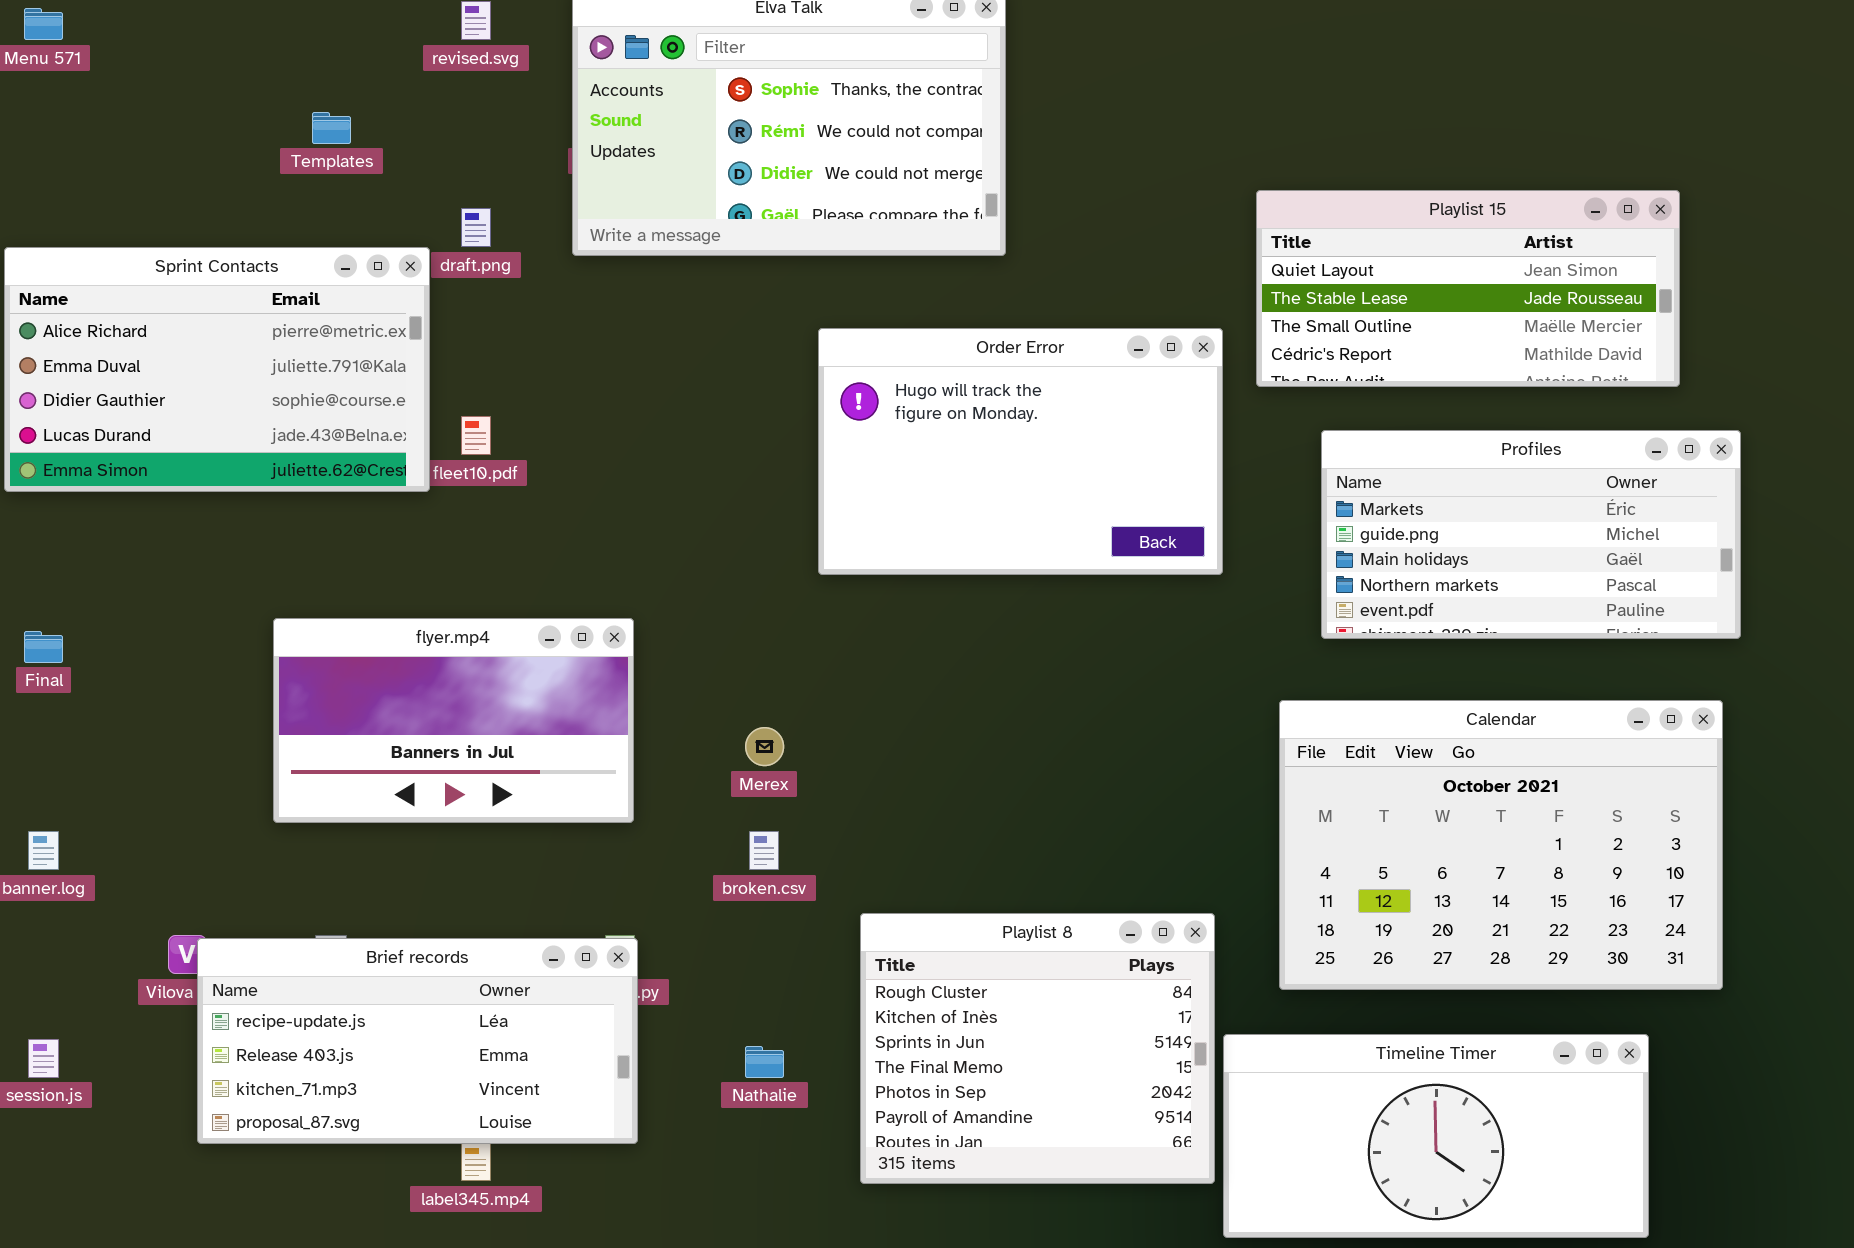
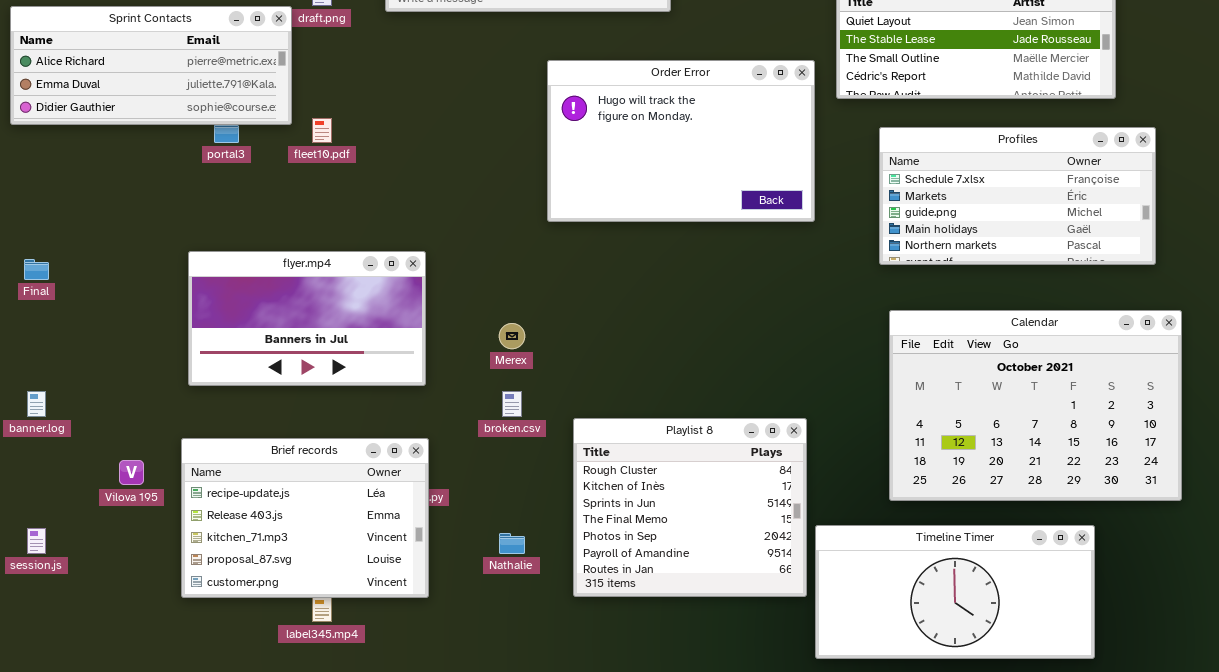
Sprint Contacts: [4,247,430,492] -> [10,6,292,125], resized
Profiles: [1321,430,1741,639] -> [879,127,1156,265], scrolled up 1 row
Calendar: [1279,700,1723,990] -> [889,310,1182,501], moved
Playlist 8: [860,913,1215,1184] -> [573,418,807,597], moved
Brief records: [197,938,638,1144] -> [181,438,429,598], resized

